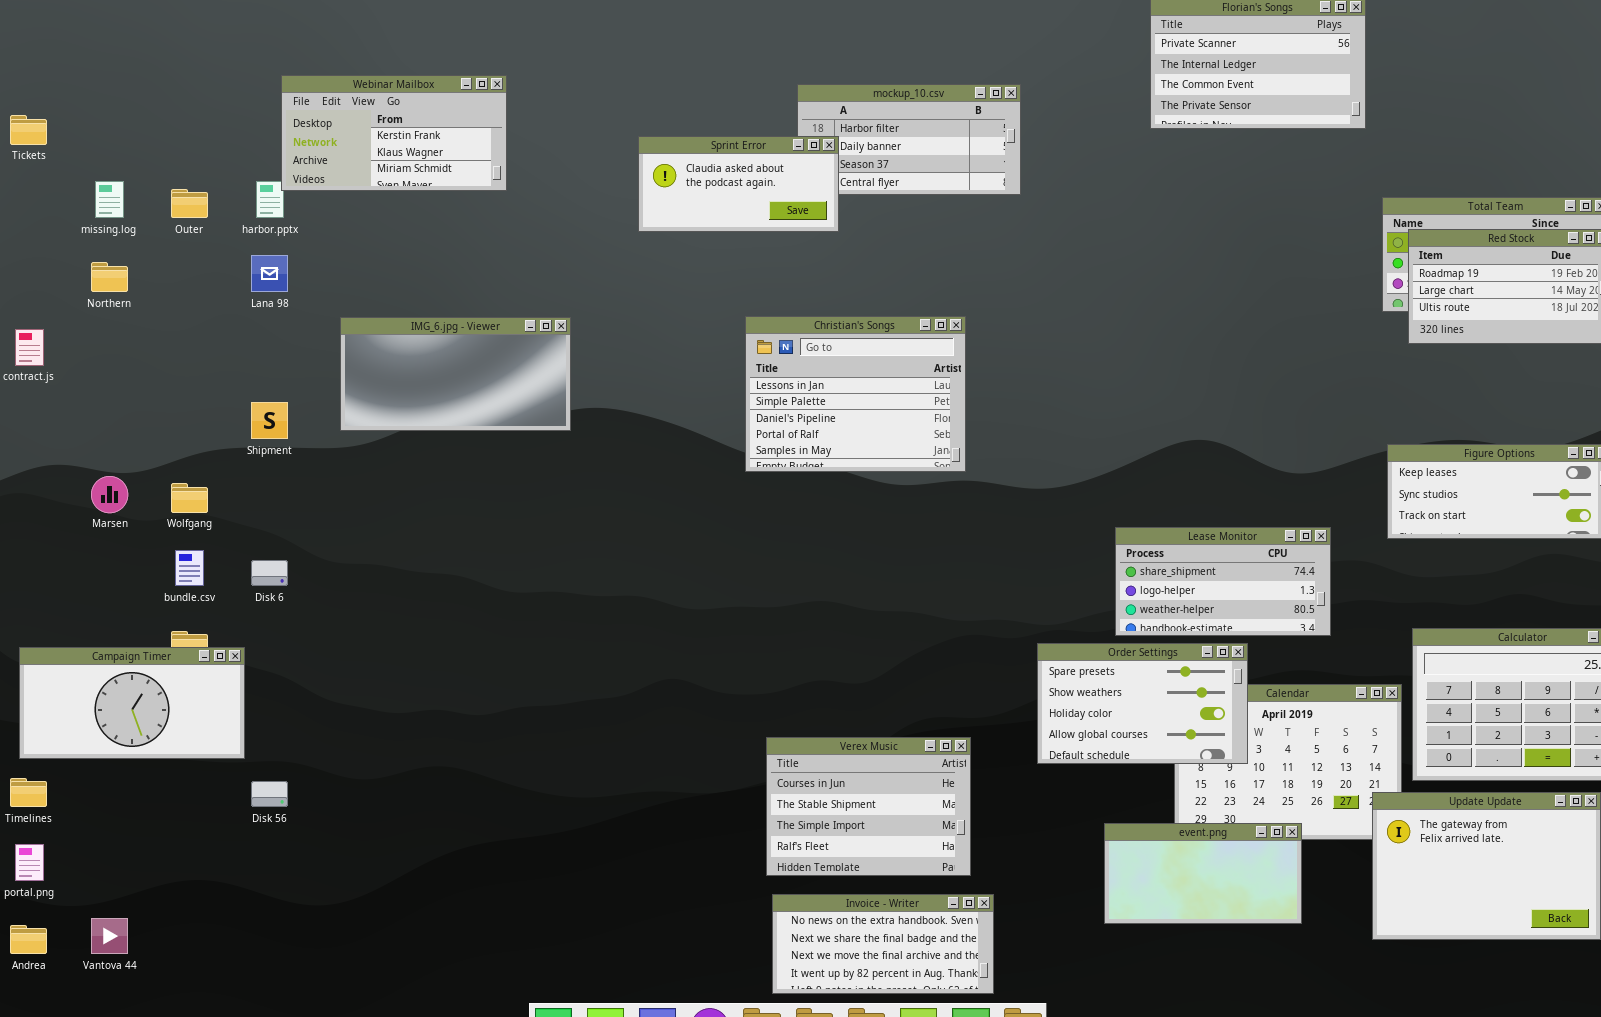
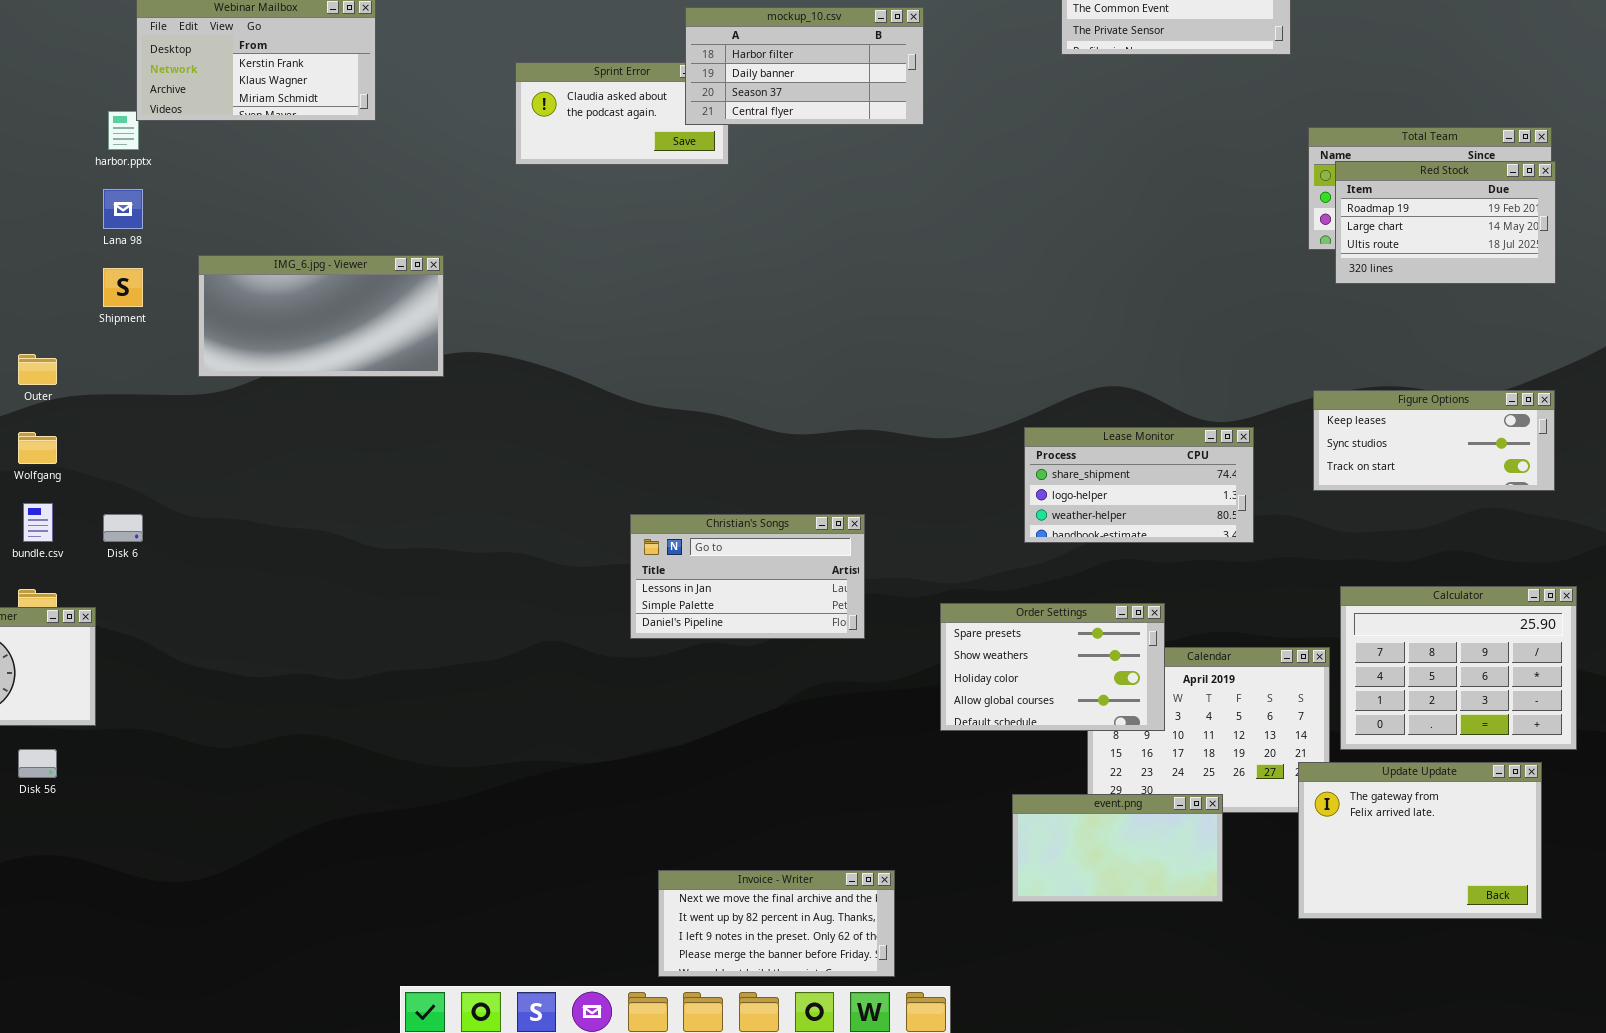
mockup_10.csv: [797,84,1021,195] -> [685,7,924,125], raised
Outer: [171,189,208,218] -> [18,354,57,385], moved
Christian's Songs: [745,316,966,472] -> [630,514,865,639], moved, resized
Shipment: [251,402,288,439] -> [103,268,143,307], moved
Lease Monitor: [1115,527,1331,636] -> [1024,427,1254,543], moved
Verex Music: [766,737,971,876] -> none, closed
Disk 56: [251,781,288,807] -> [18,749,57,778], moved
Invoice - Writer: [772,894,994,994] -> [658,870,895,977], scrolled down 2 rows

